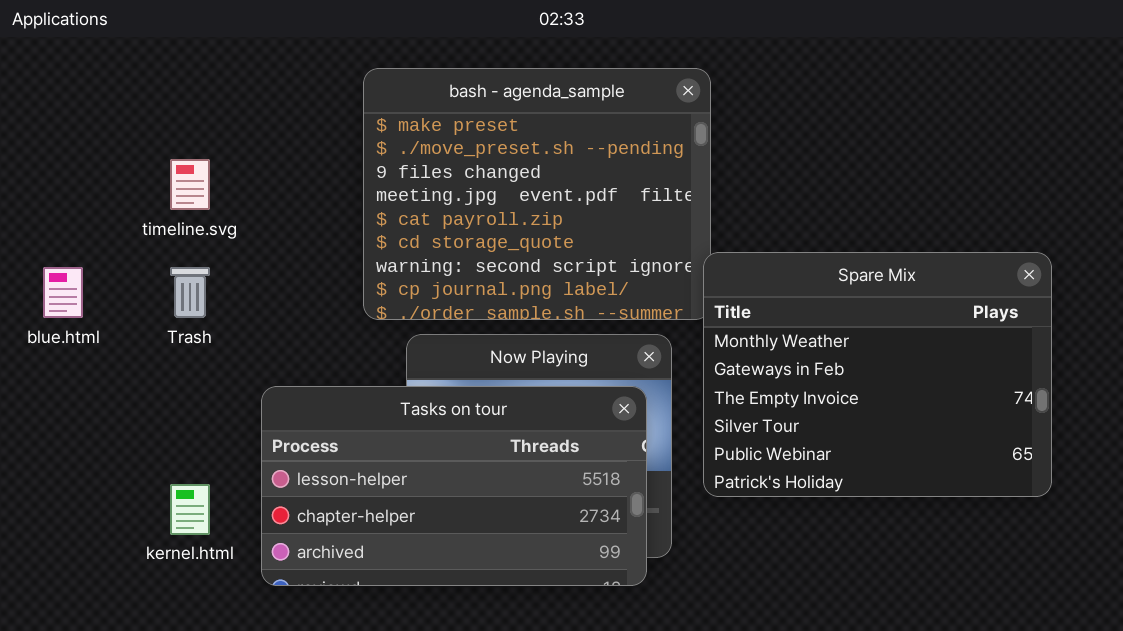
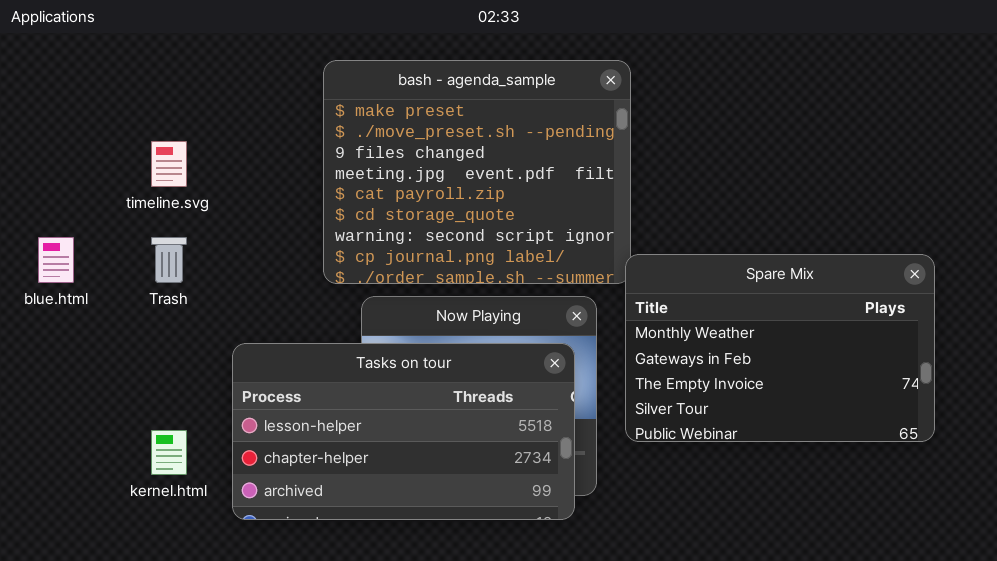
Spare Mix: [703,252,1052,497] -> [625,254,935,442], resized

